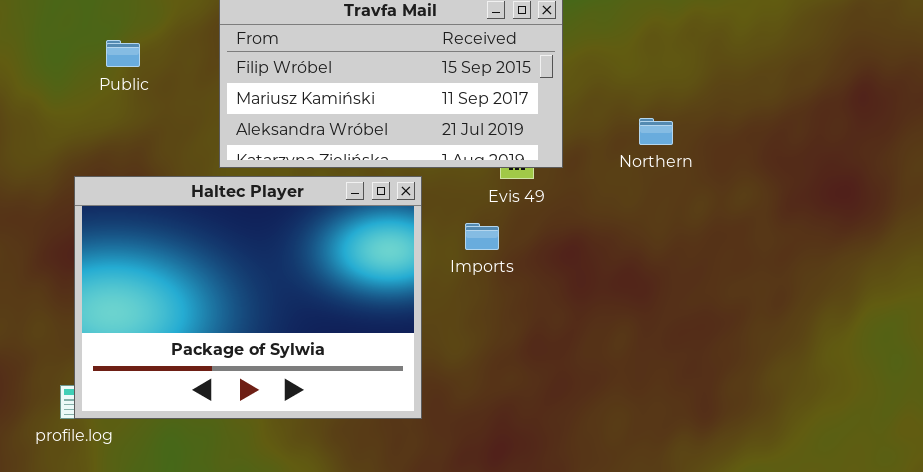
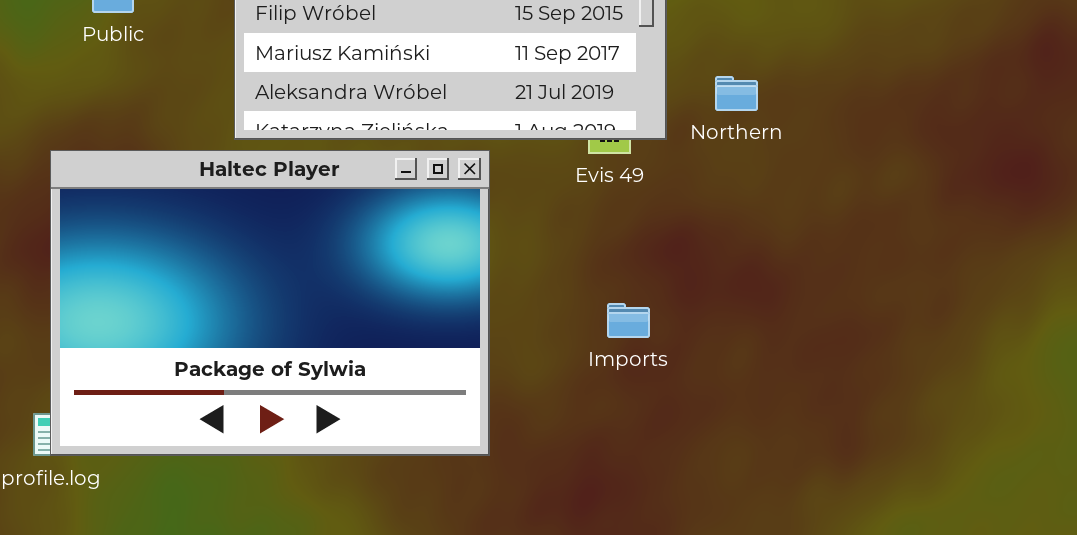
Northern: [639,118,673,145] -> [715,76,758,111], moved
Imports: [465,223,499,250] -> [607,303,650,338], moved

